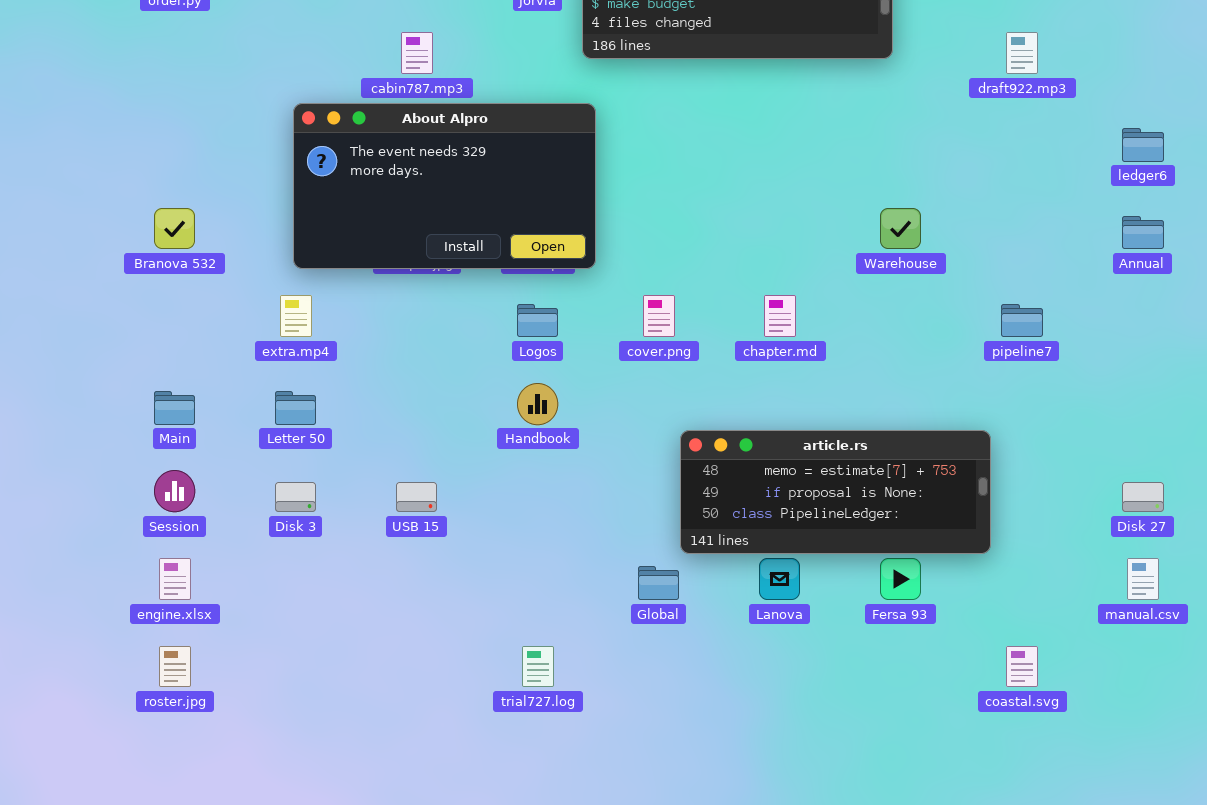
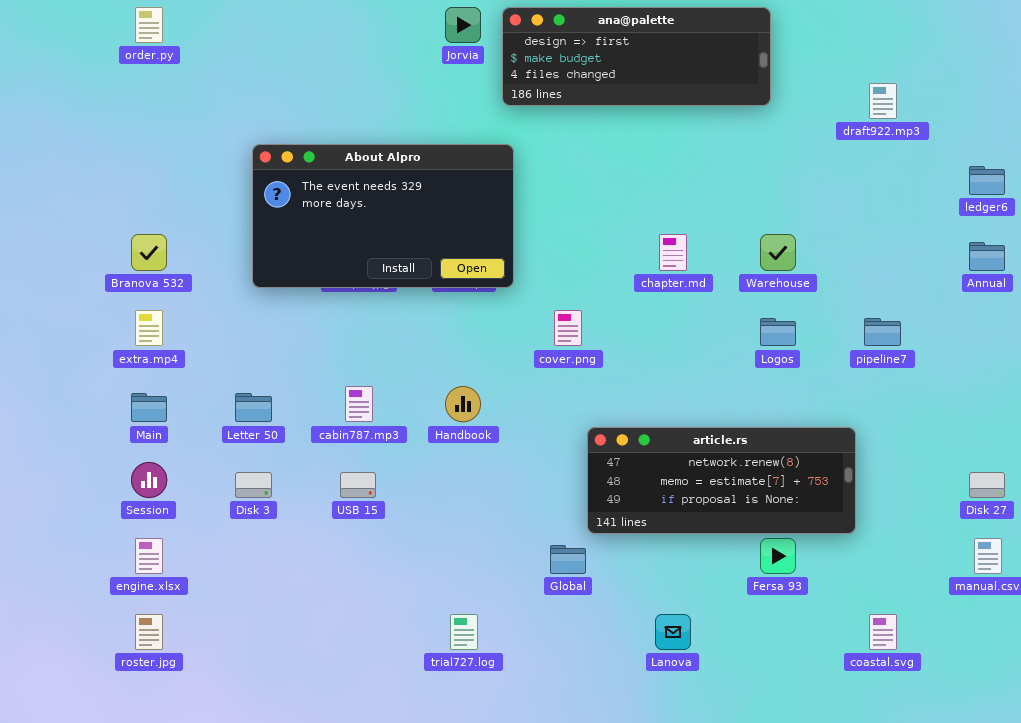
cabin787.mp3: [401,32,433,74] -> [345,386,373,422], moved
extra.mp4: [280,295,312,337] -> [135,310,163,346], moved
chapter.md: [764,295,796,337] -> [659,234,687,271], moved
Logos: [517,304,558,337] -> [760,318,796,346], moved
article.rs: [680,430,991,554] -> [587,427,856,534], scrolled up 1 row
Lanova: [759,558,800,600] -> [655,614,691,650], moved

